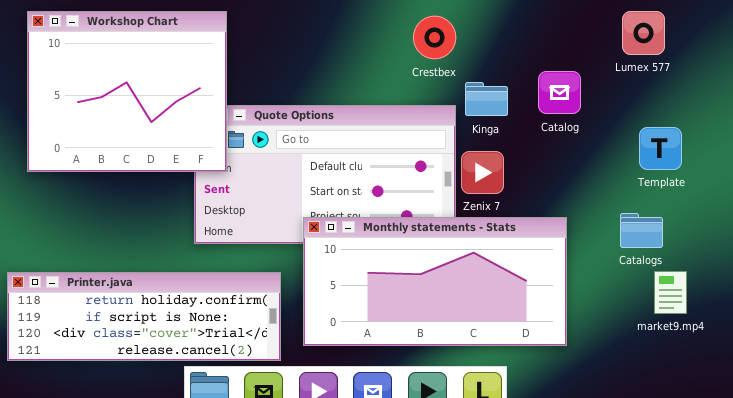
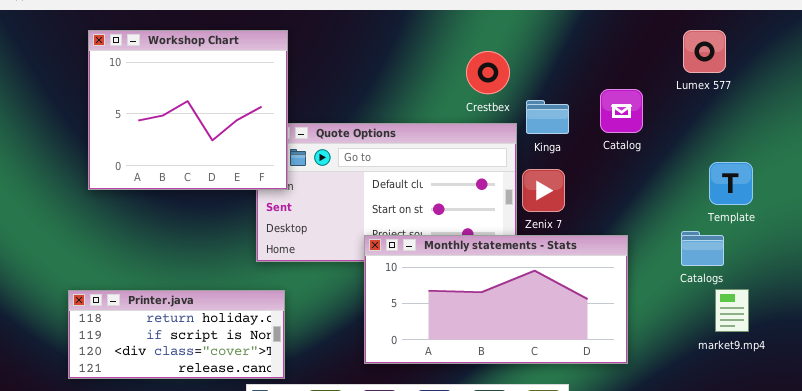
Crestbex: [413,16,456,59] -> [466,51,510,94], moved
Template: [639,127,682,170] -> [709,162,753,205], moved
Printer.java: [7,272,281,361] -> [68,290,285,379], resized

